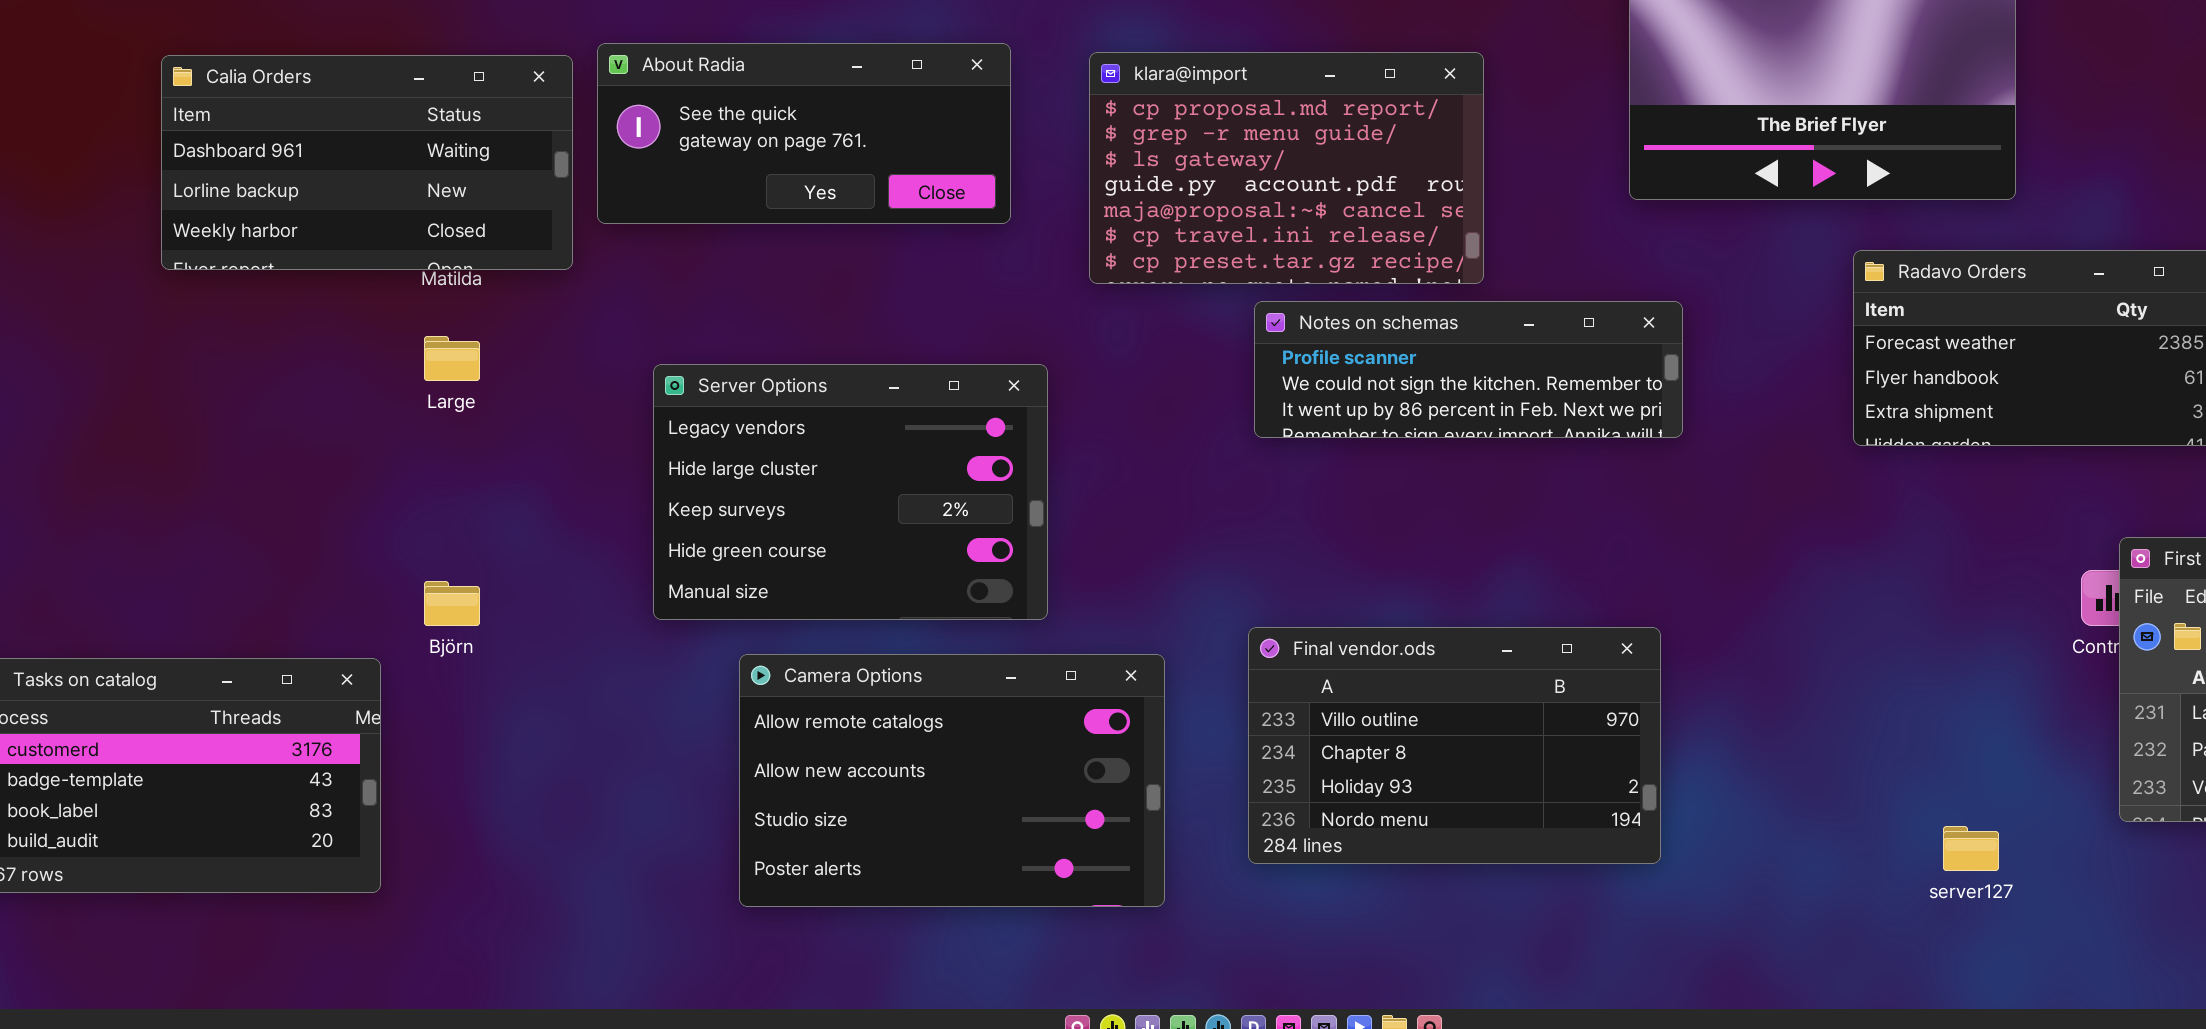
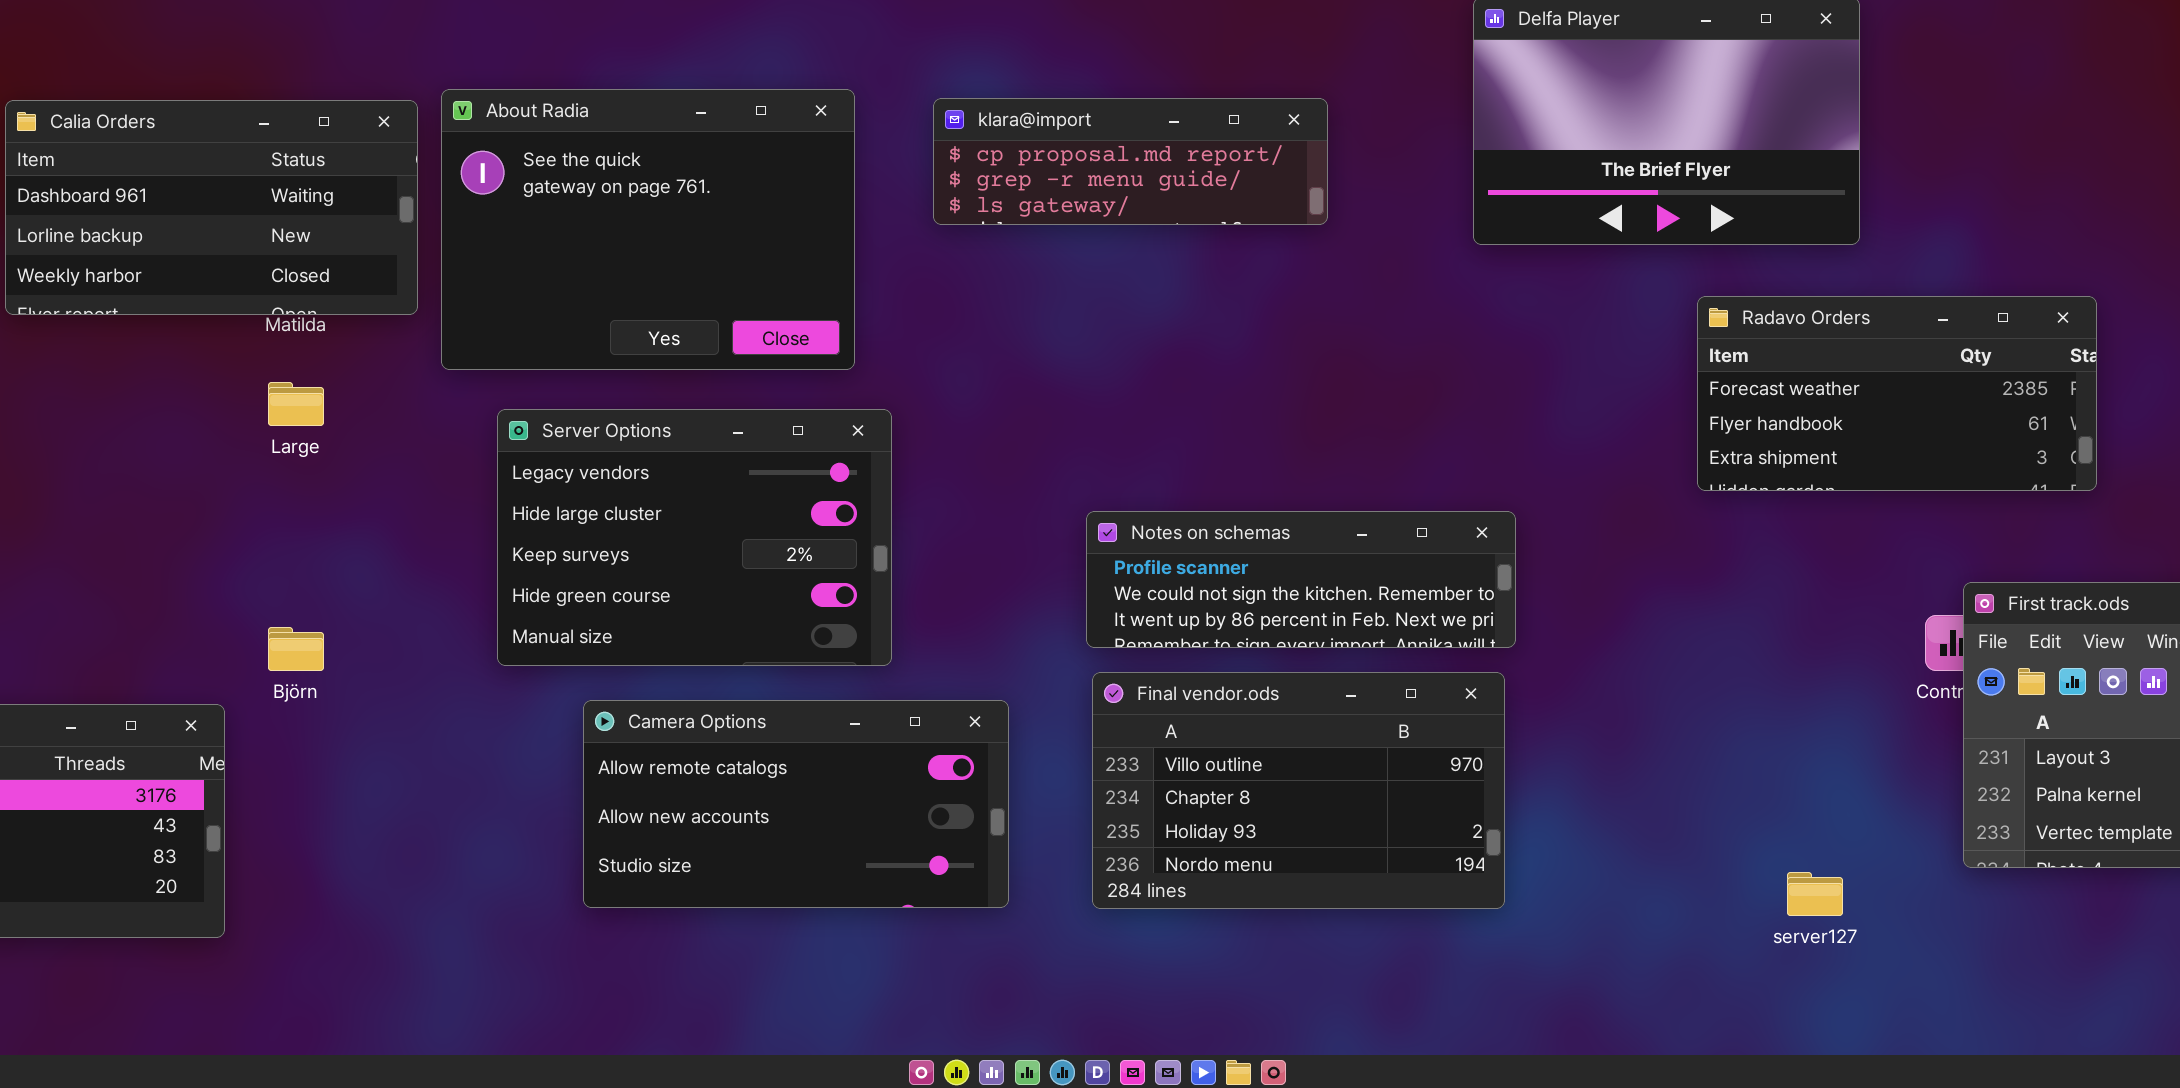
About Radia: [597,43,1011,224] -> [441,89,855,370], resized
klara@import: [1089,52,1484,284] -> [933,98,1328,225], resized
Notes on schemas: [1254,301,1683,438] -> [1086,511,1516,648], moved
Camera Options: [739,654,1165,907] -> [583,700,1009,908], resized

